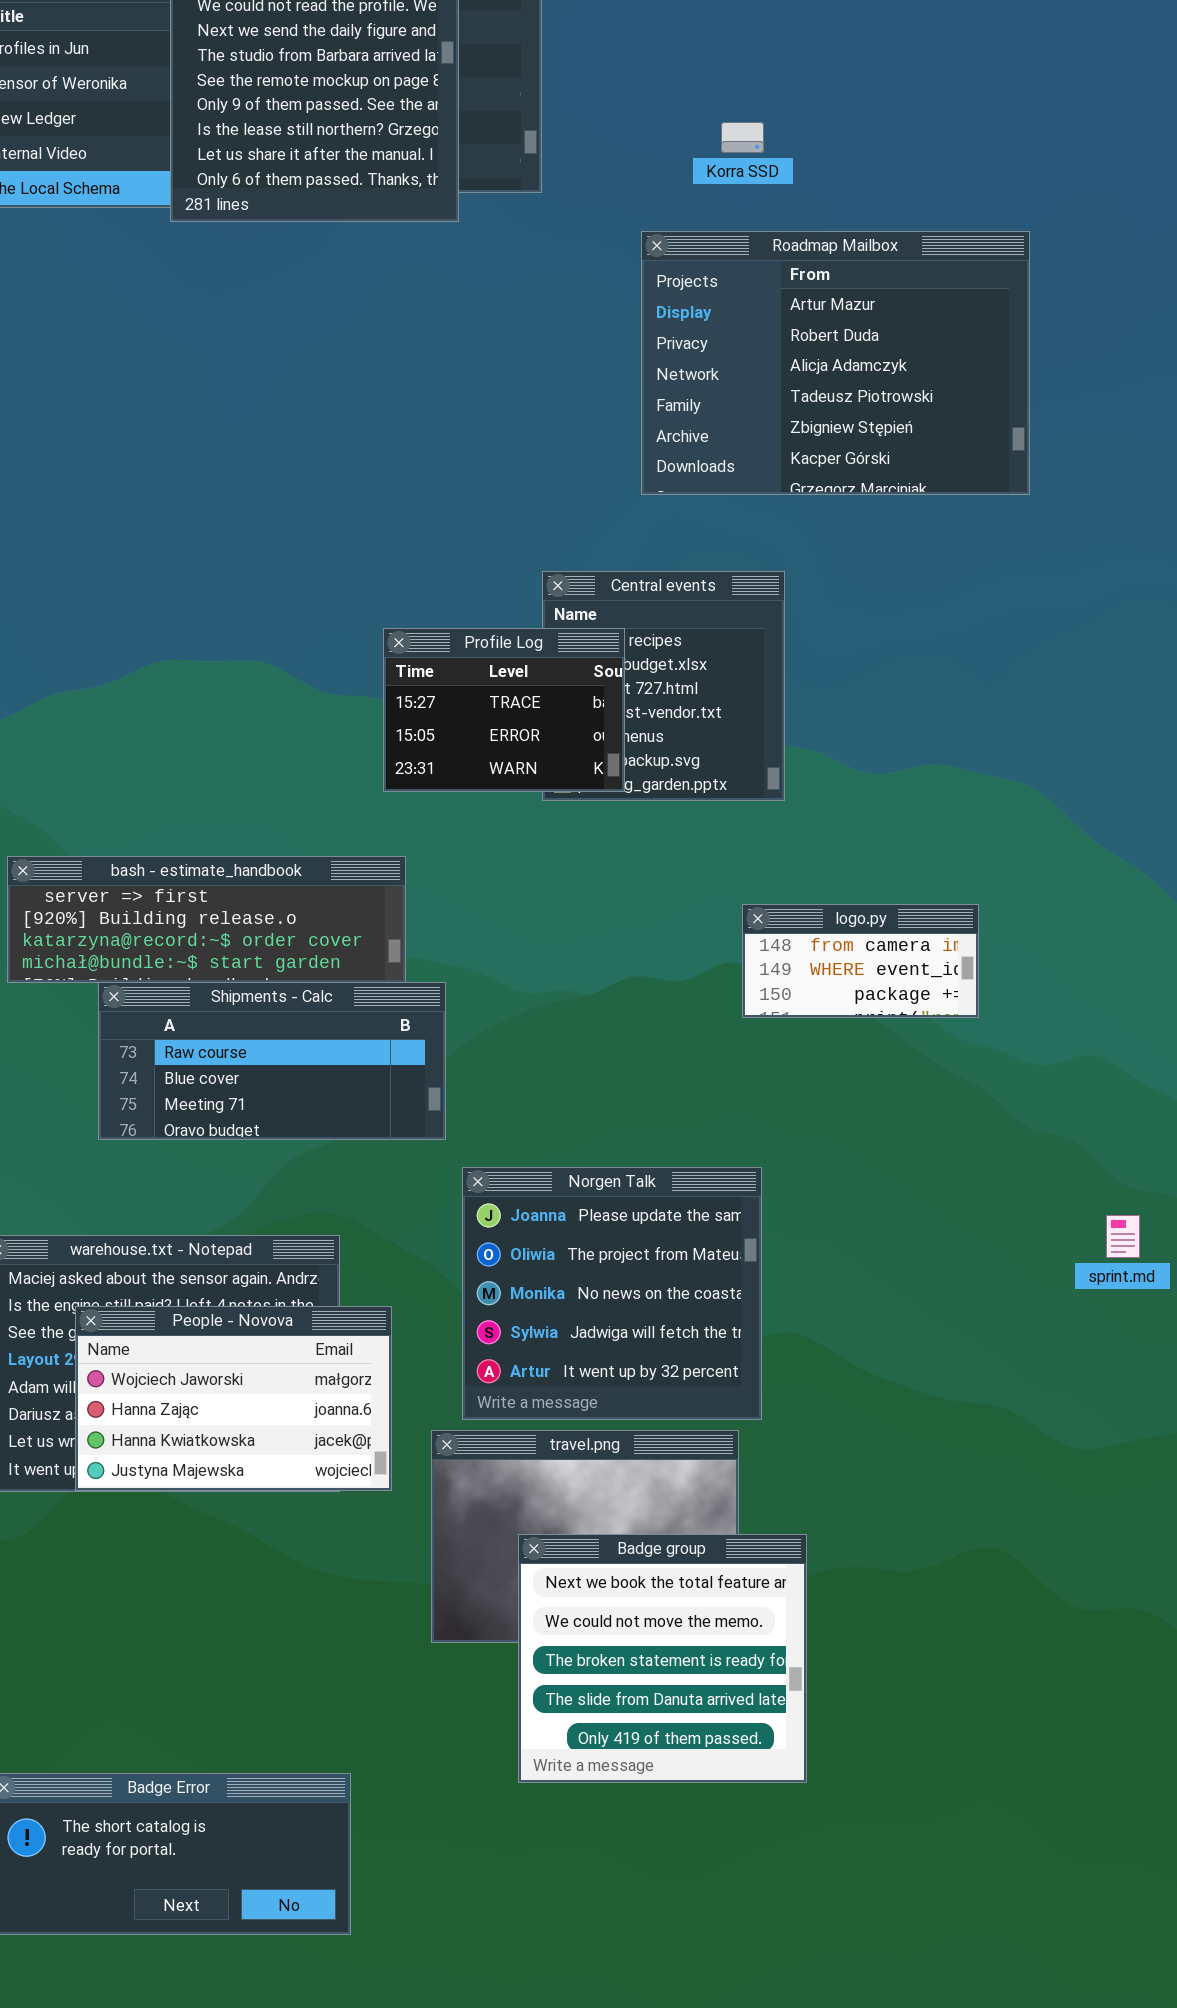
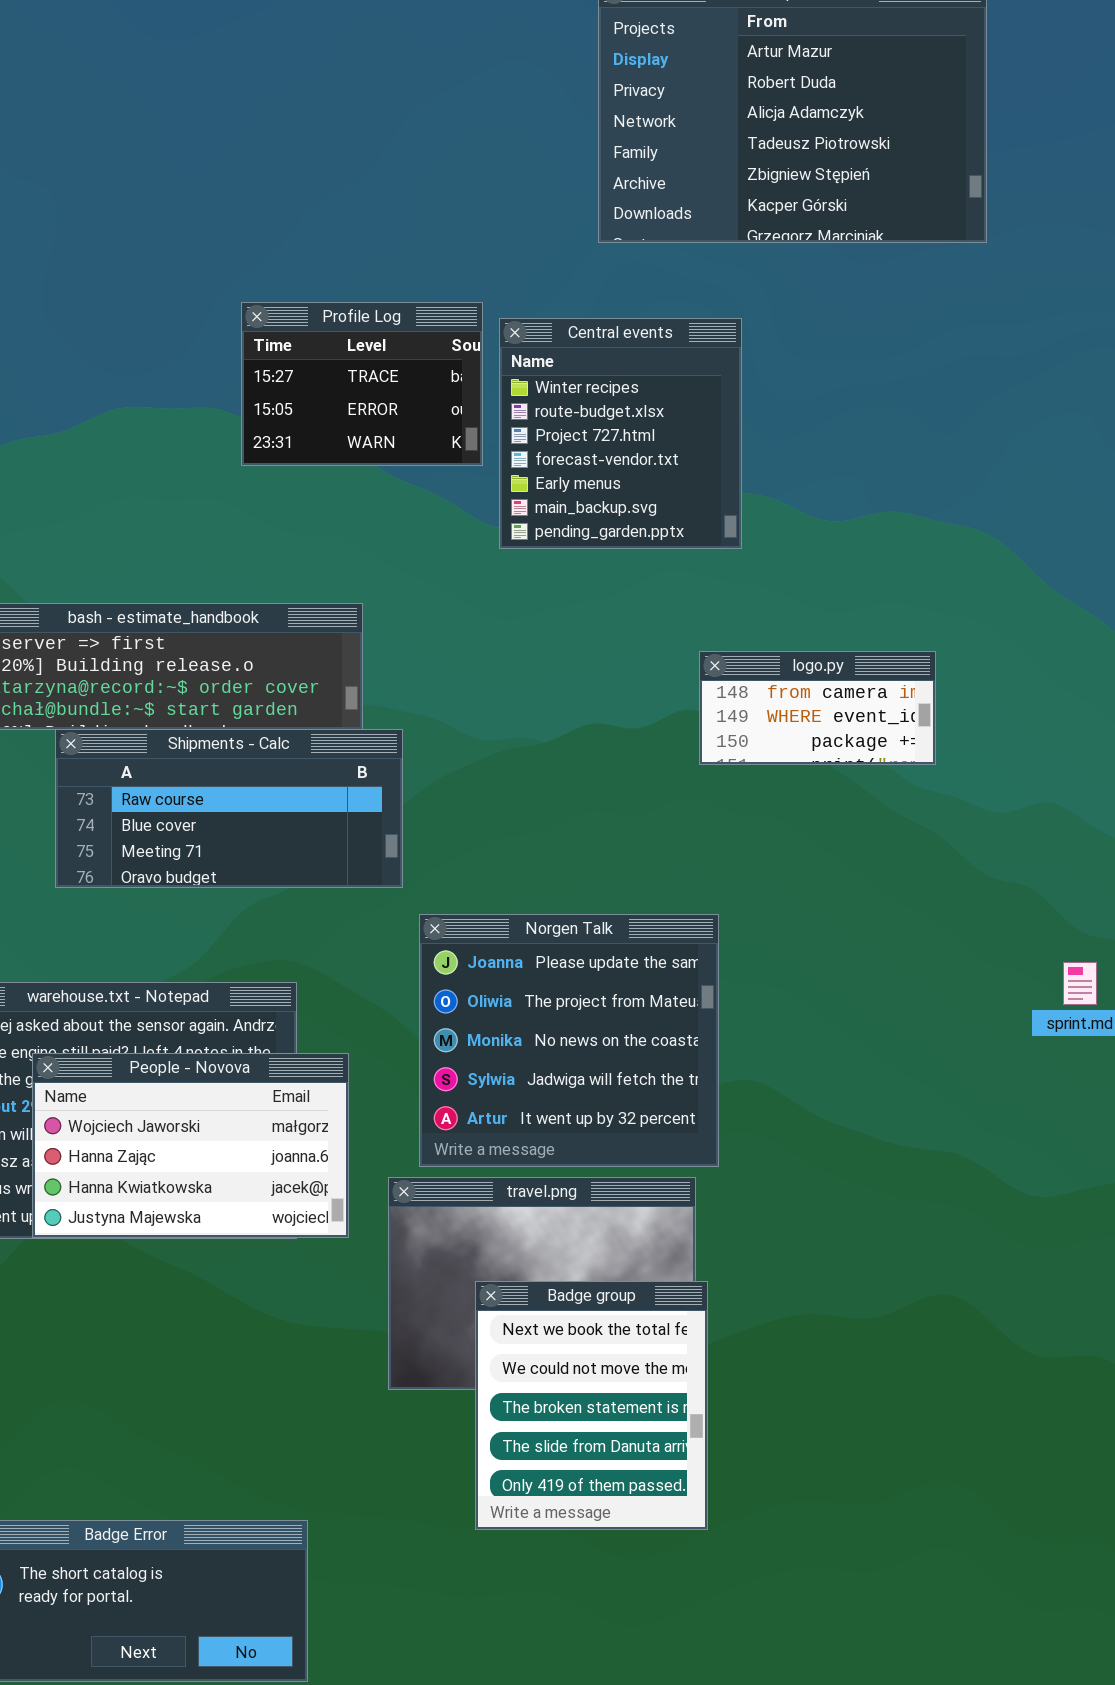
Profile Log: [383,628,625,792] -> [241,302,483,466], moved
Badge group: [518,1534,807,1783] -> [475,1281,708,1530], resized

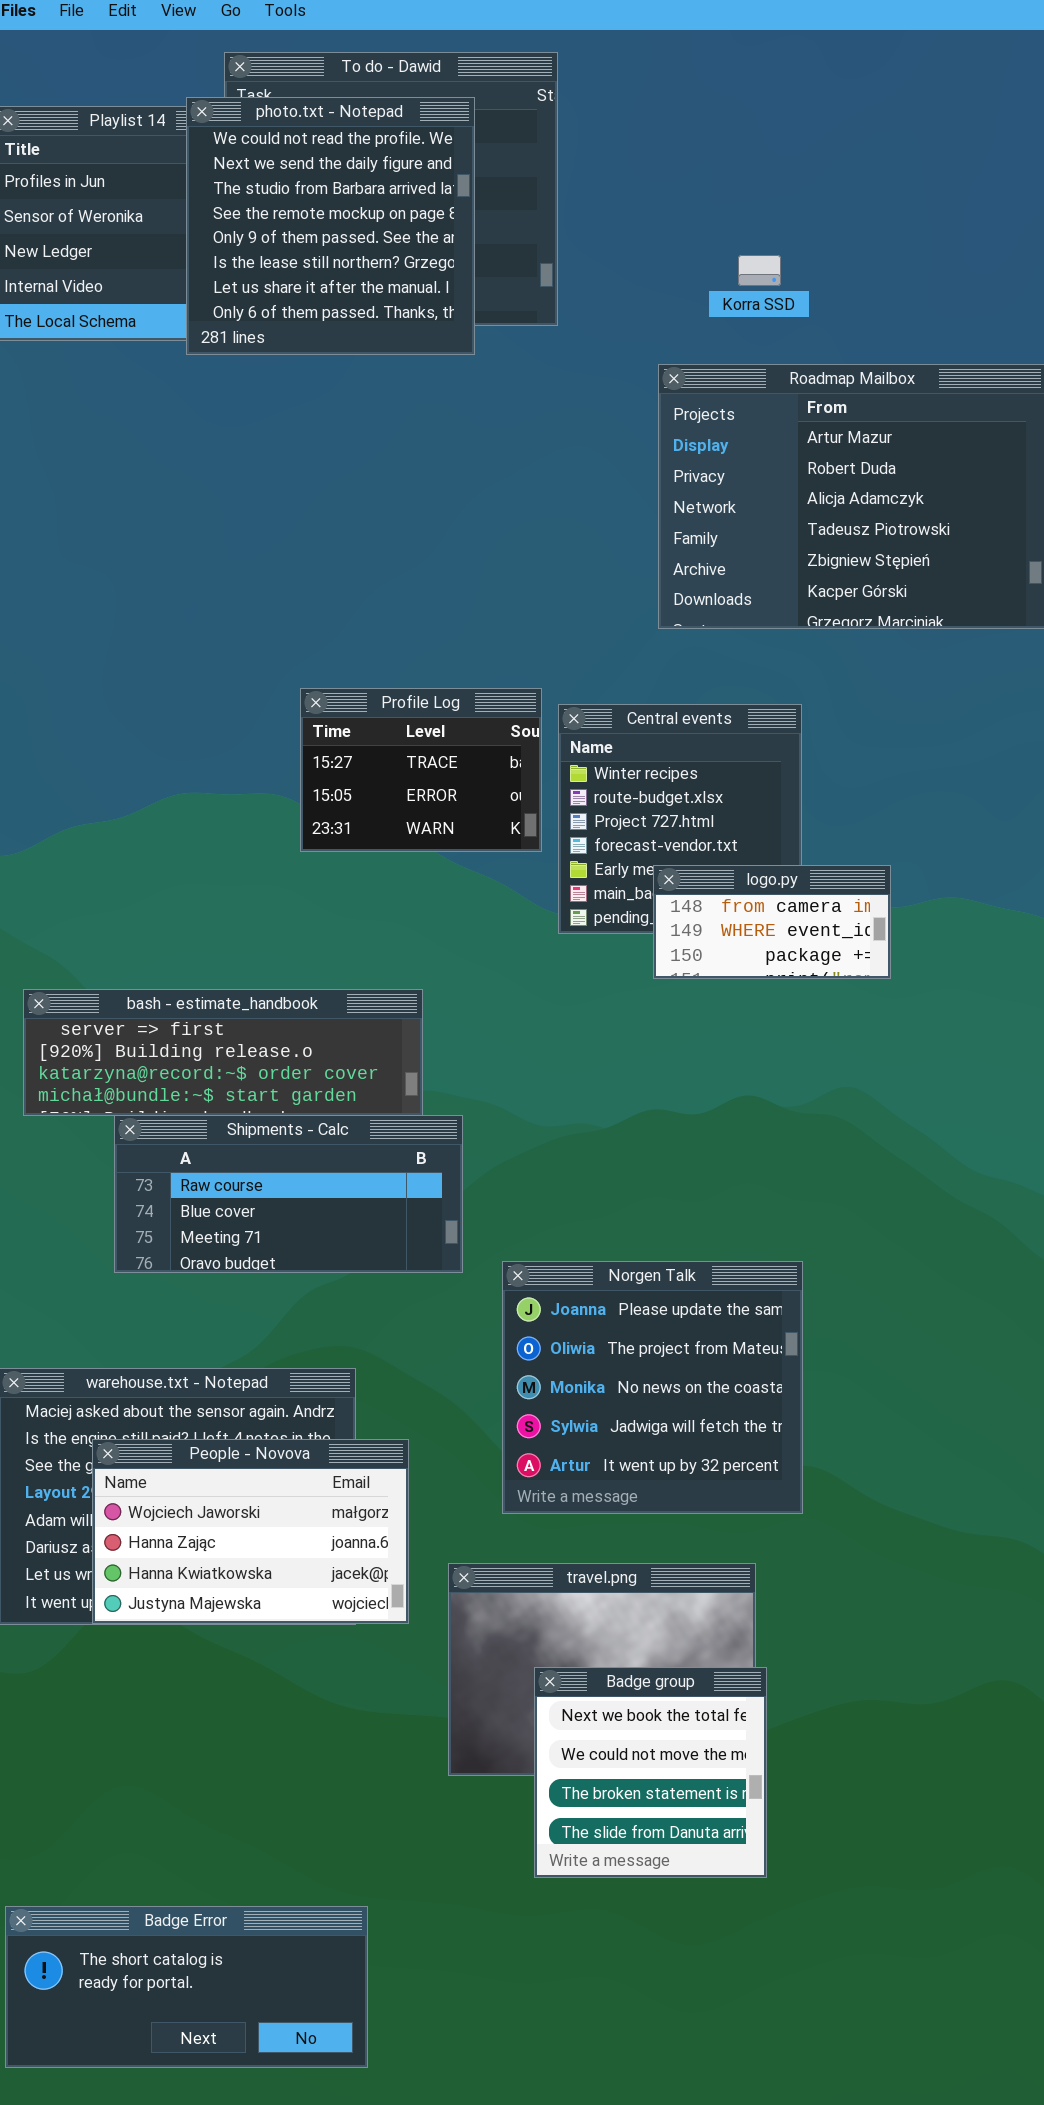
logo.py: [699,651,936,765] -> [653,865,891,979], moved
Norgen Talk: [419,914,719,1167] -> [502,1261,803,1514], moved
Badge group: [475,1281,708,1530] -> [534,1667,767,1878], resized

